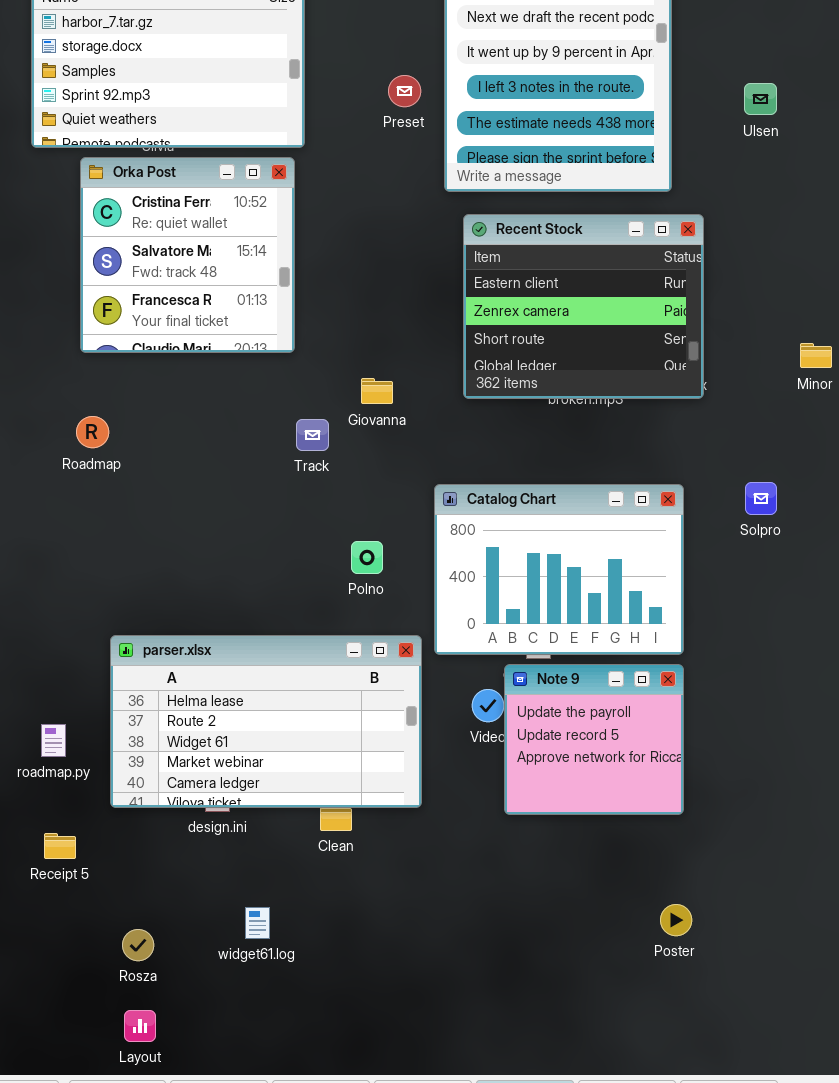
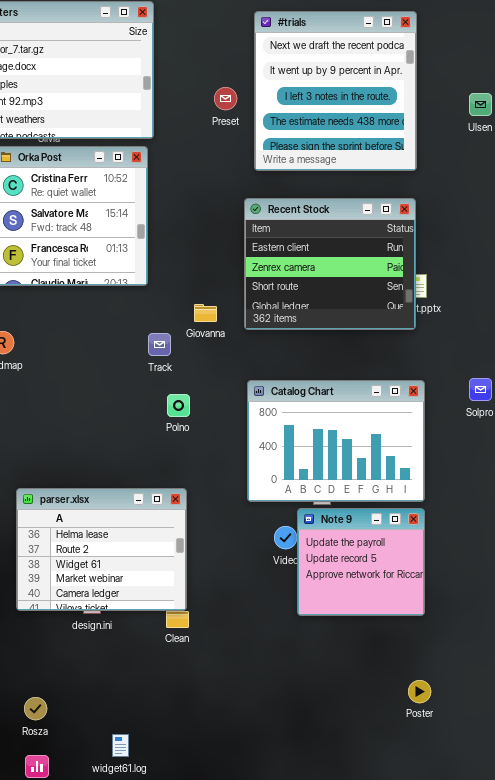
Recent Stock: [463,214,704,399] -> [244,198,416,330], moved
Polno: [351,541,383,574] -> [167,394,190,417], moved
parser.xlsx: [110,635,422,808] -> [16,488,187,611], resized
widget61.log: [245,907,270,939] -> [112,734,129,757], moved

